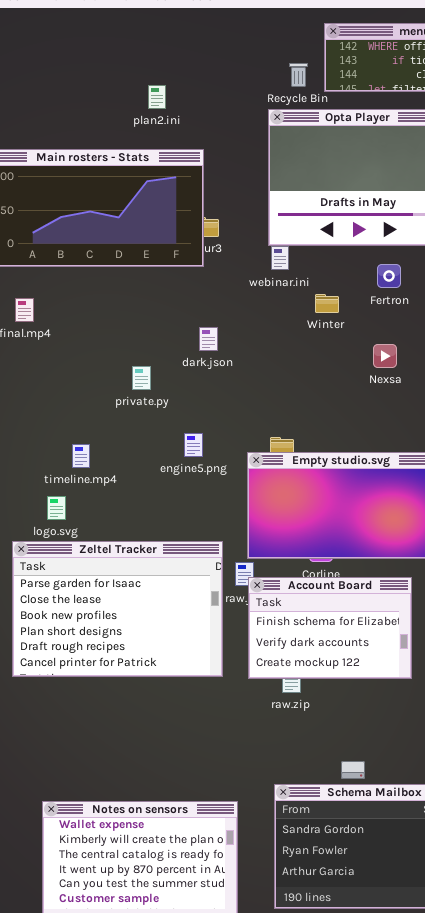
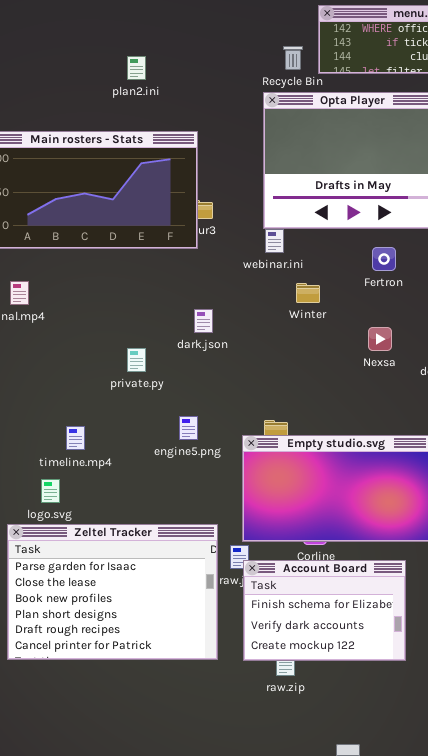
plan2.ini: [148,85,166,109] -> [127,56,146,80], moved
Winter: [315,294,339,313] -> [296,283,320,303], moved

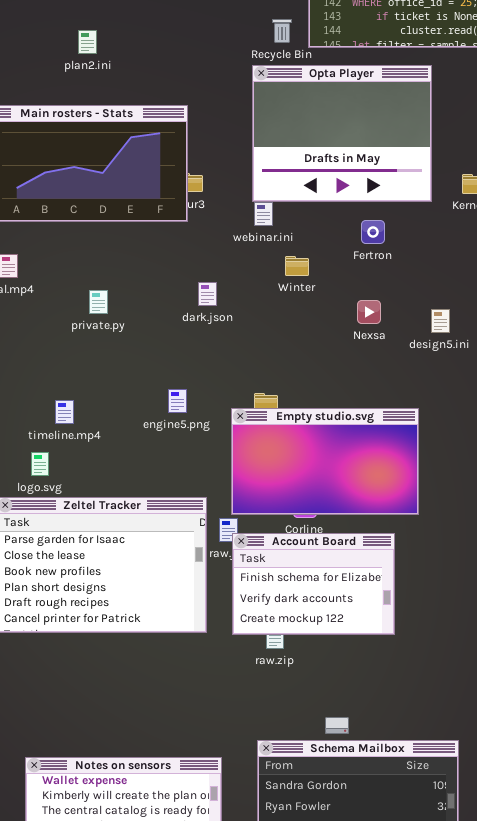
plan2.ini: [127,56,146,80] -> [78,30,97,54], moved
dark.json: [194,309,213,333] -> [198,282,217,306], moved
private.py: [127,348,146,372] -> [89,290,108,314], moved

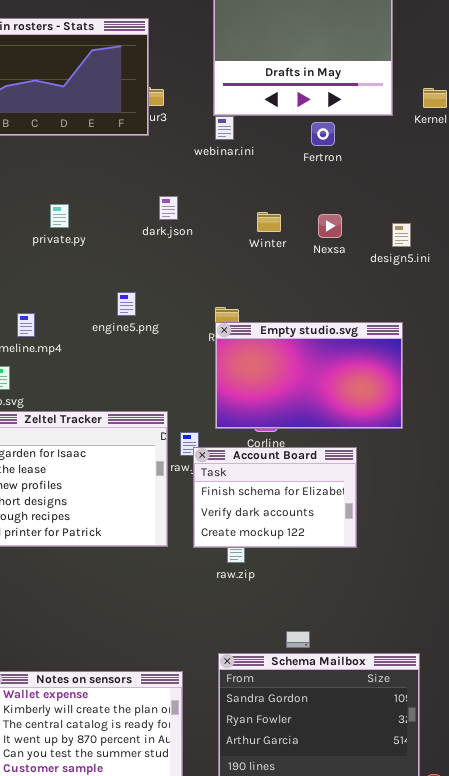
Fertron: [361,220,385,244] -> [311,122,335,146], moved
Winter: [285,256,309,276] -> [257,212,281,232], moved
engine5.png: [168,389,187,413] -> [117,292,136,316], moved
Empty studio.svg: [231,408,419,515] -> [215,322,403,429], moved

